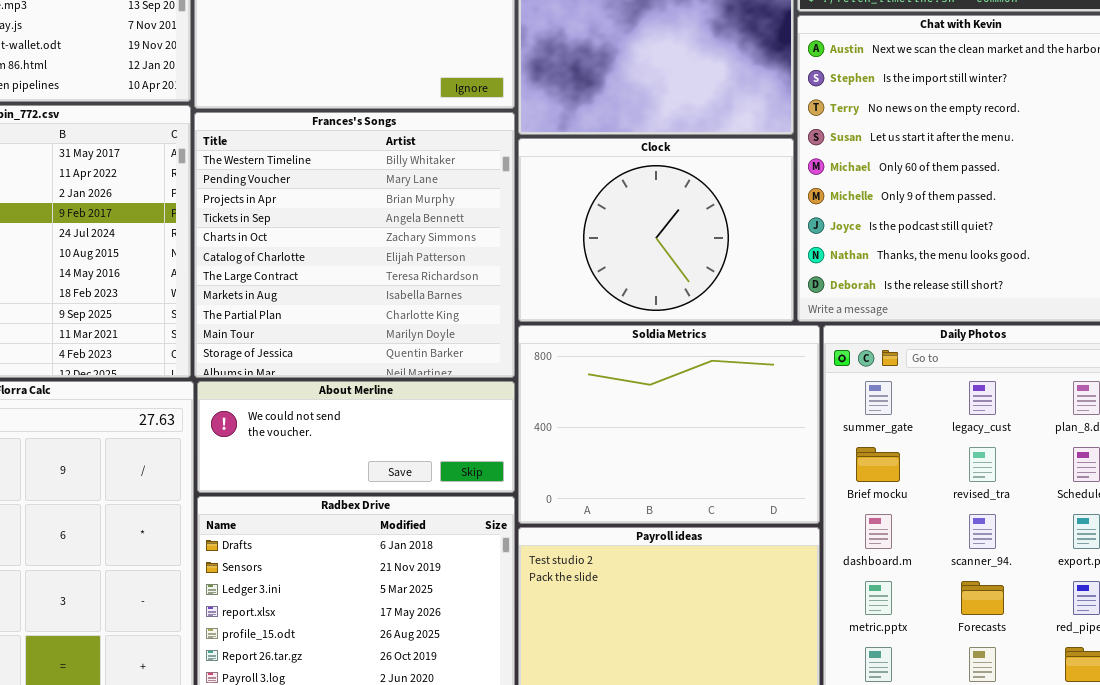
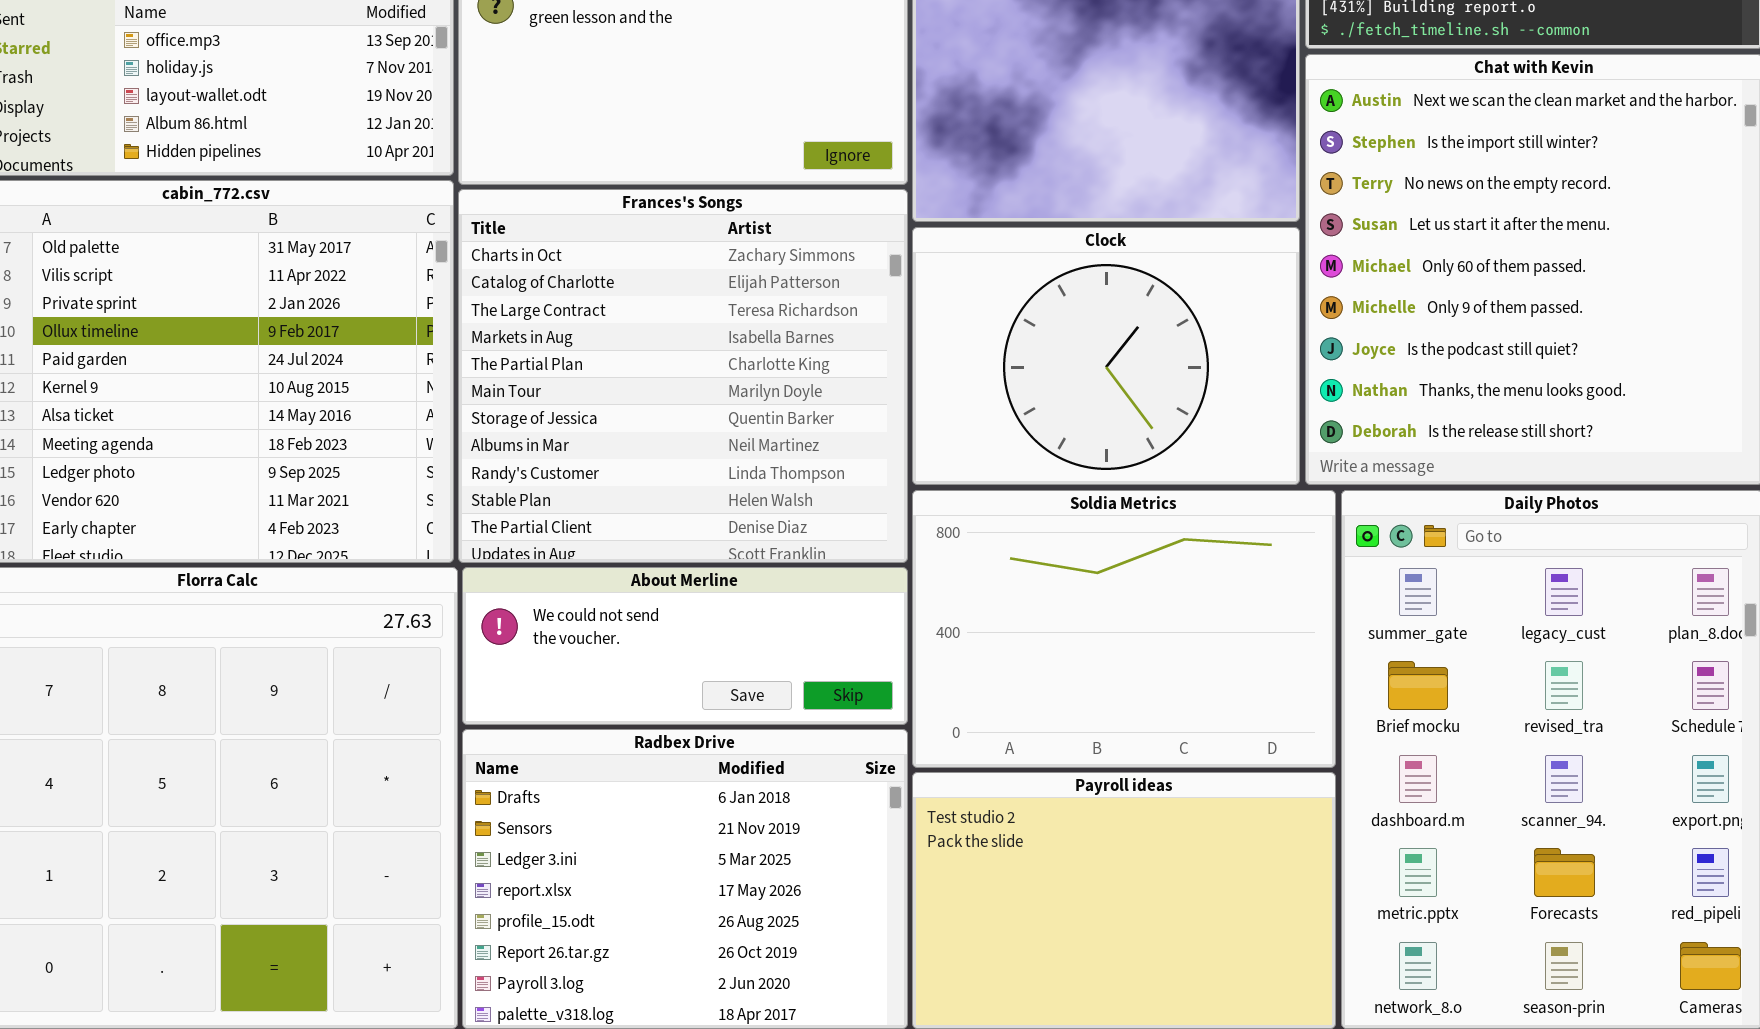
Frances's Songs: [194,112,515,378] -> [458,189,908,563], scrolled down 4 rows

